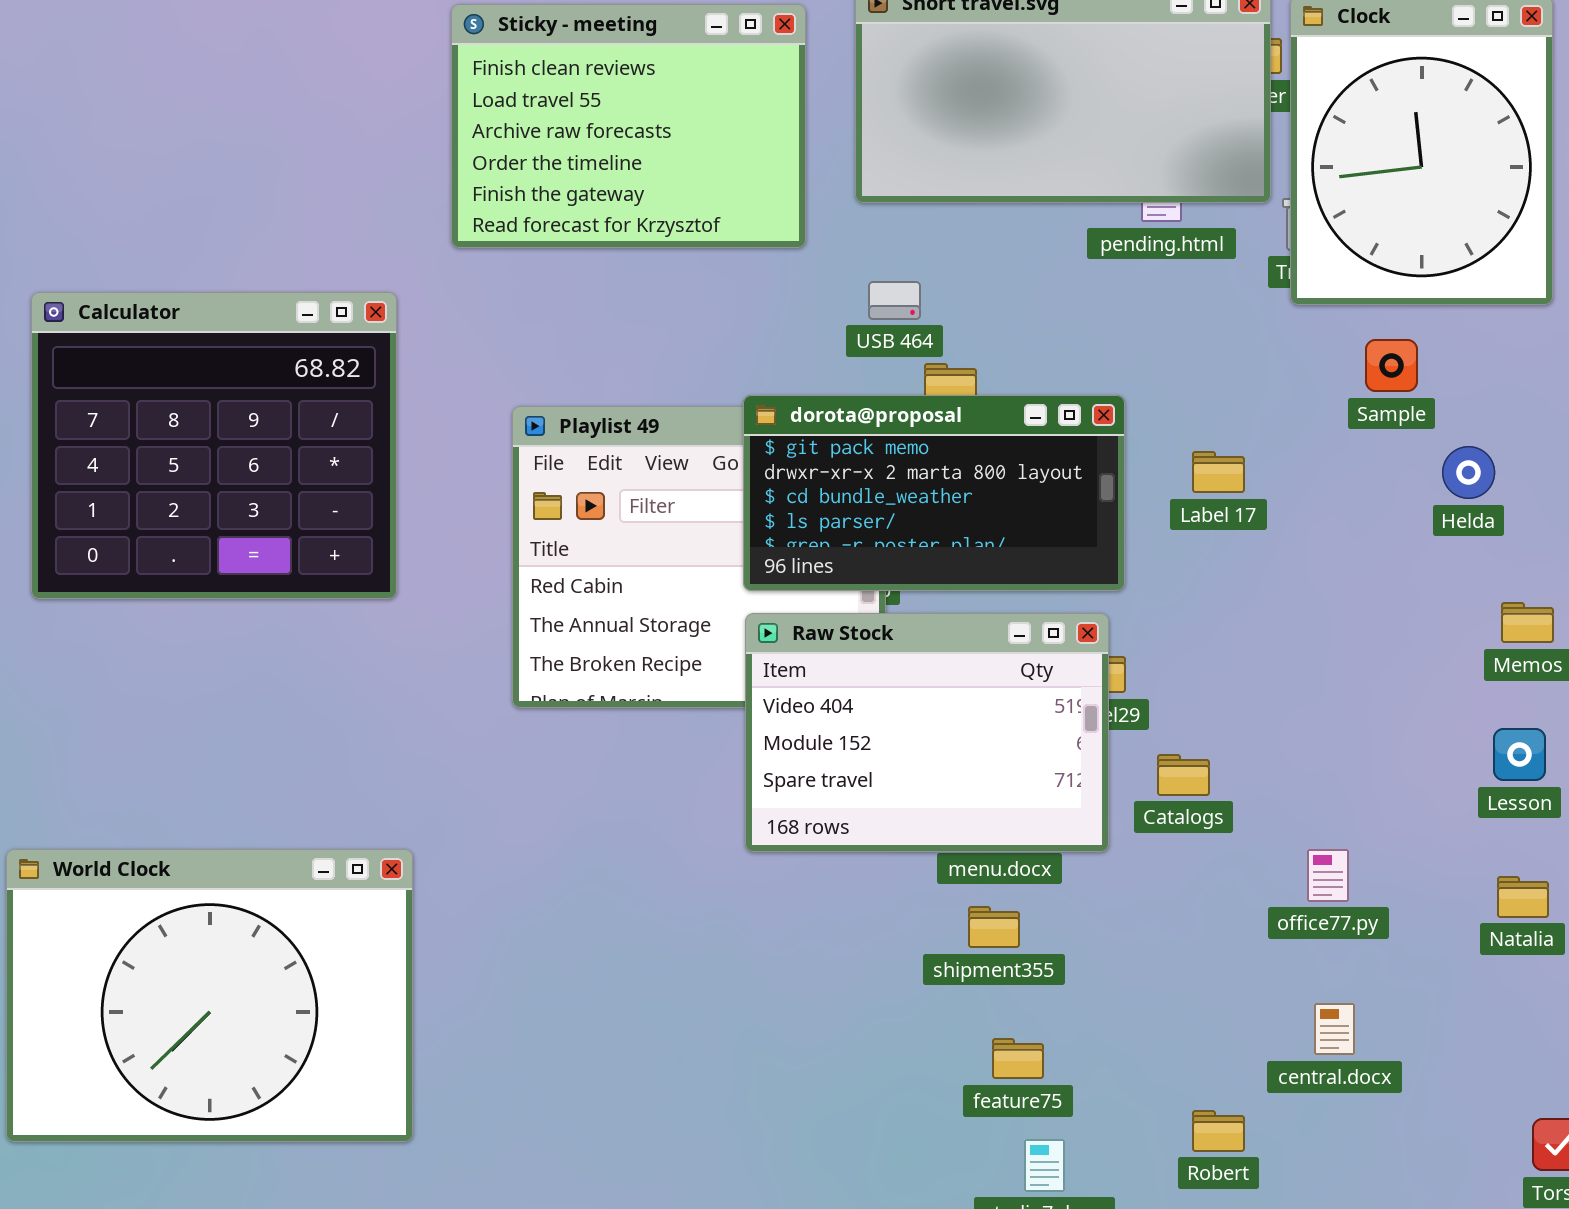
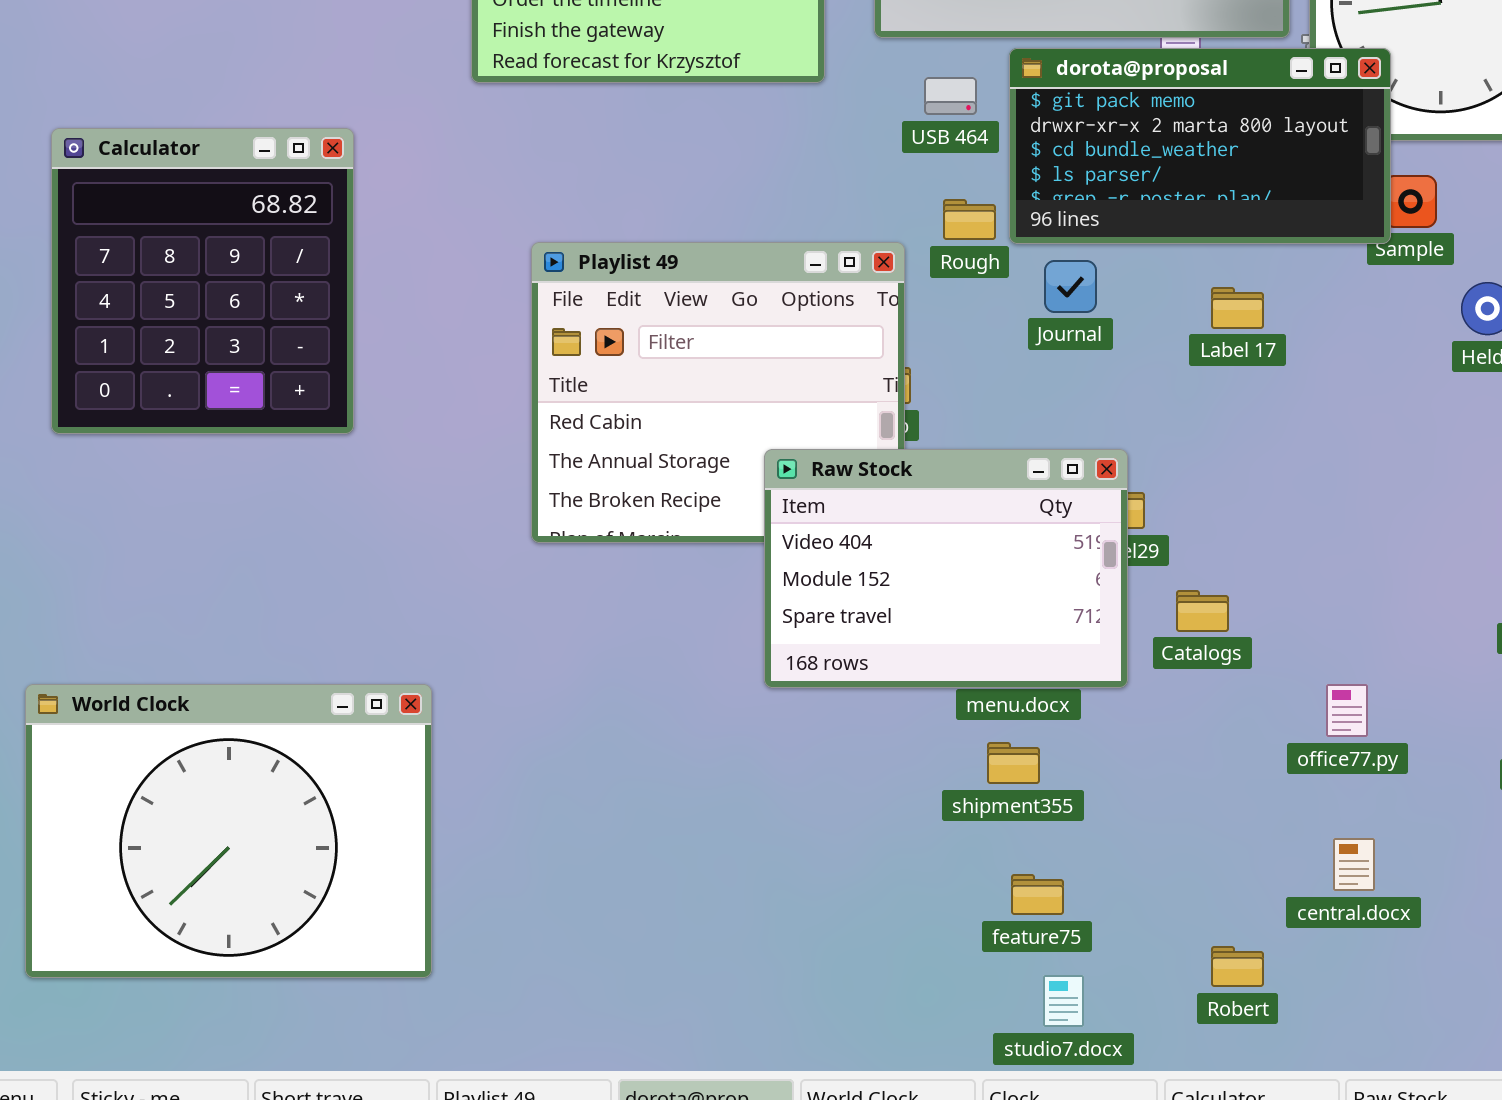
USB 464: [868,281,921,320] -> [924,77,977,115], moved
Calculator: [31,292,397,599] -> [51,128,354,434], resized
dorota@proposal: [743,395,1125,591] -> [1009,48,1391,244], moved

